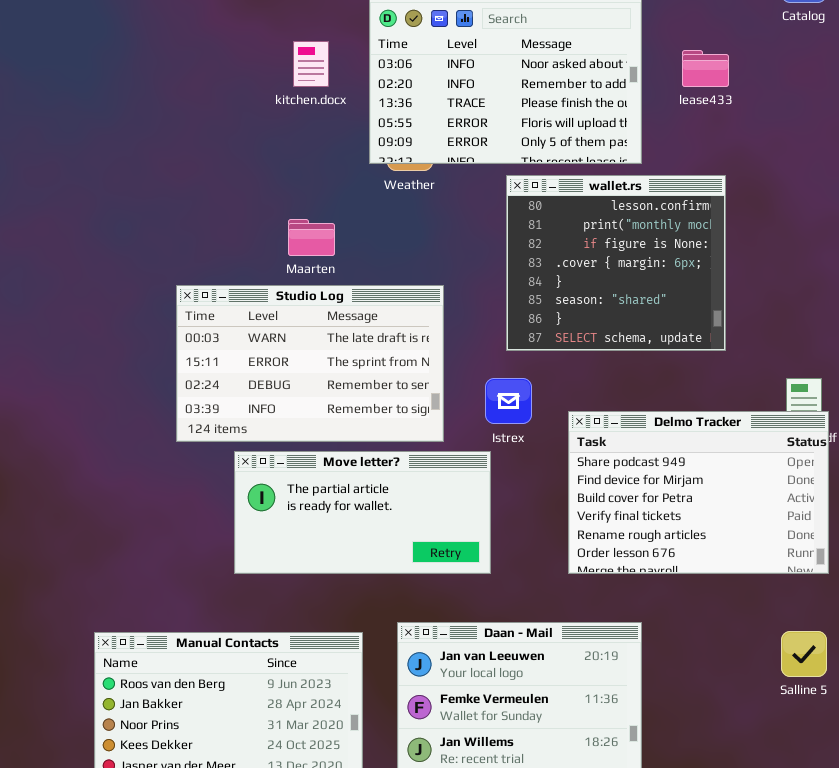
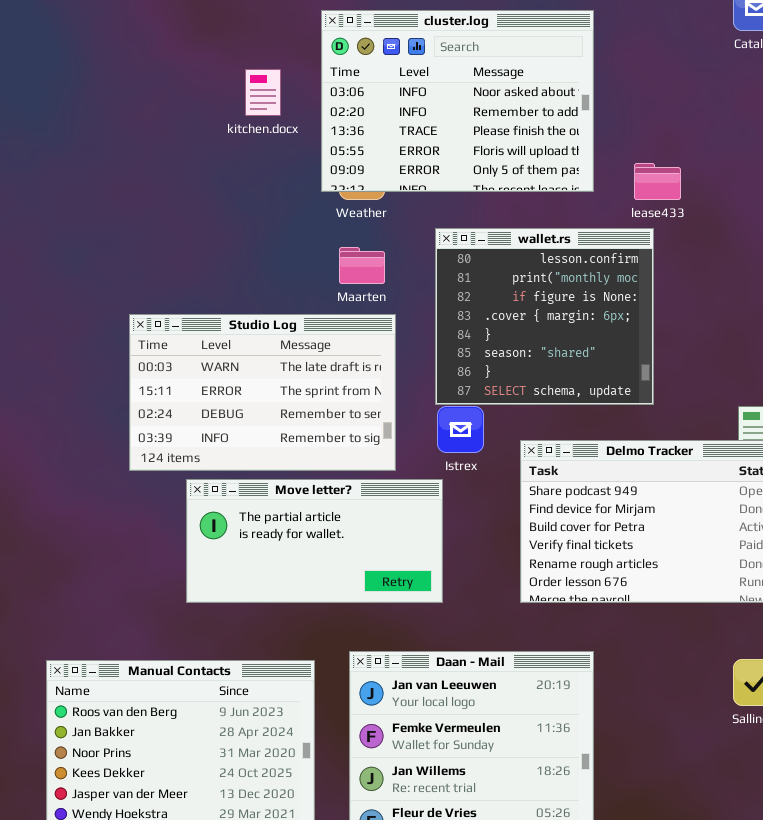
lease433: [682,50,729,87] -> [634,163,681,200], moved
wallet.rs: [506,175,726,351] -> [435,228,654,405], moved
Maarten: [288,219,335,256] -> [339,247,385,284], moved

